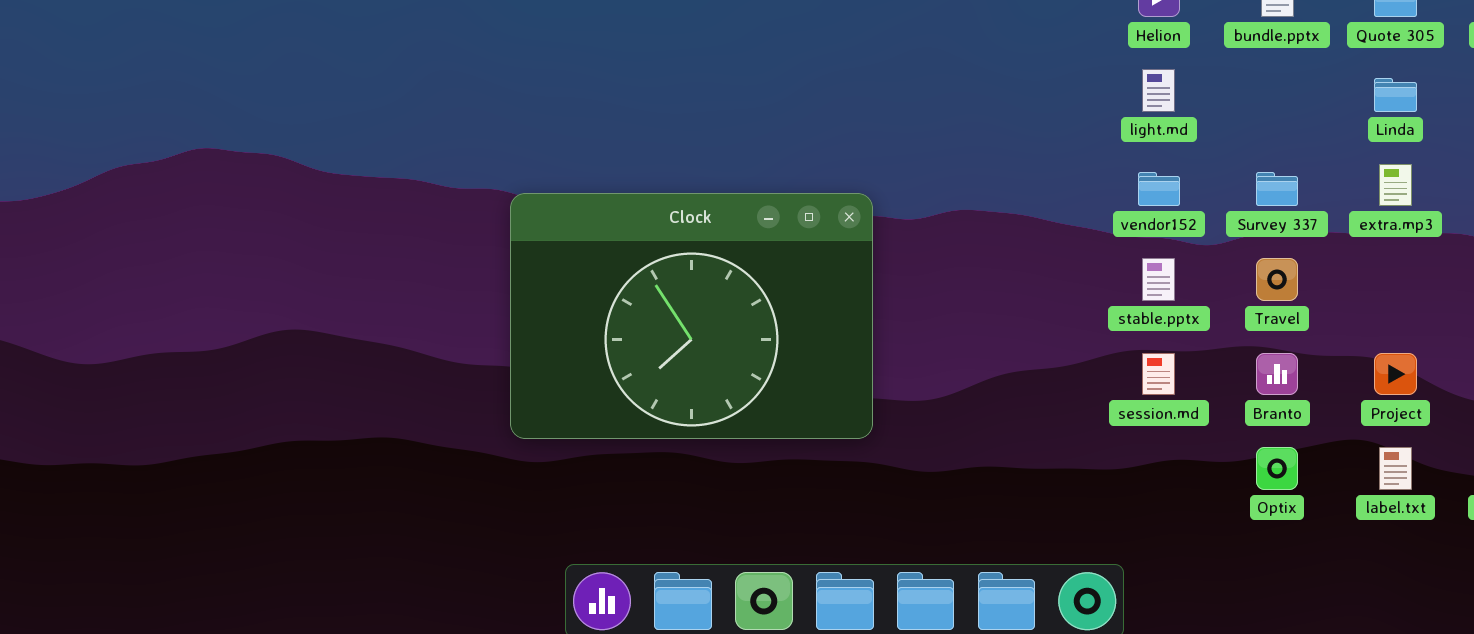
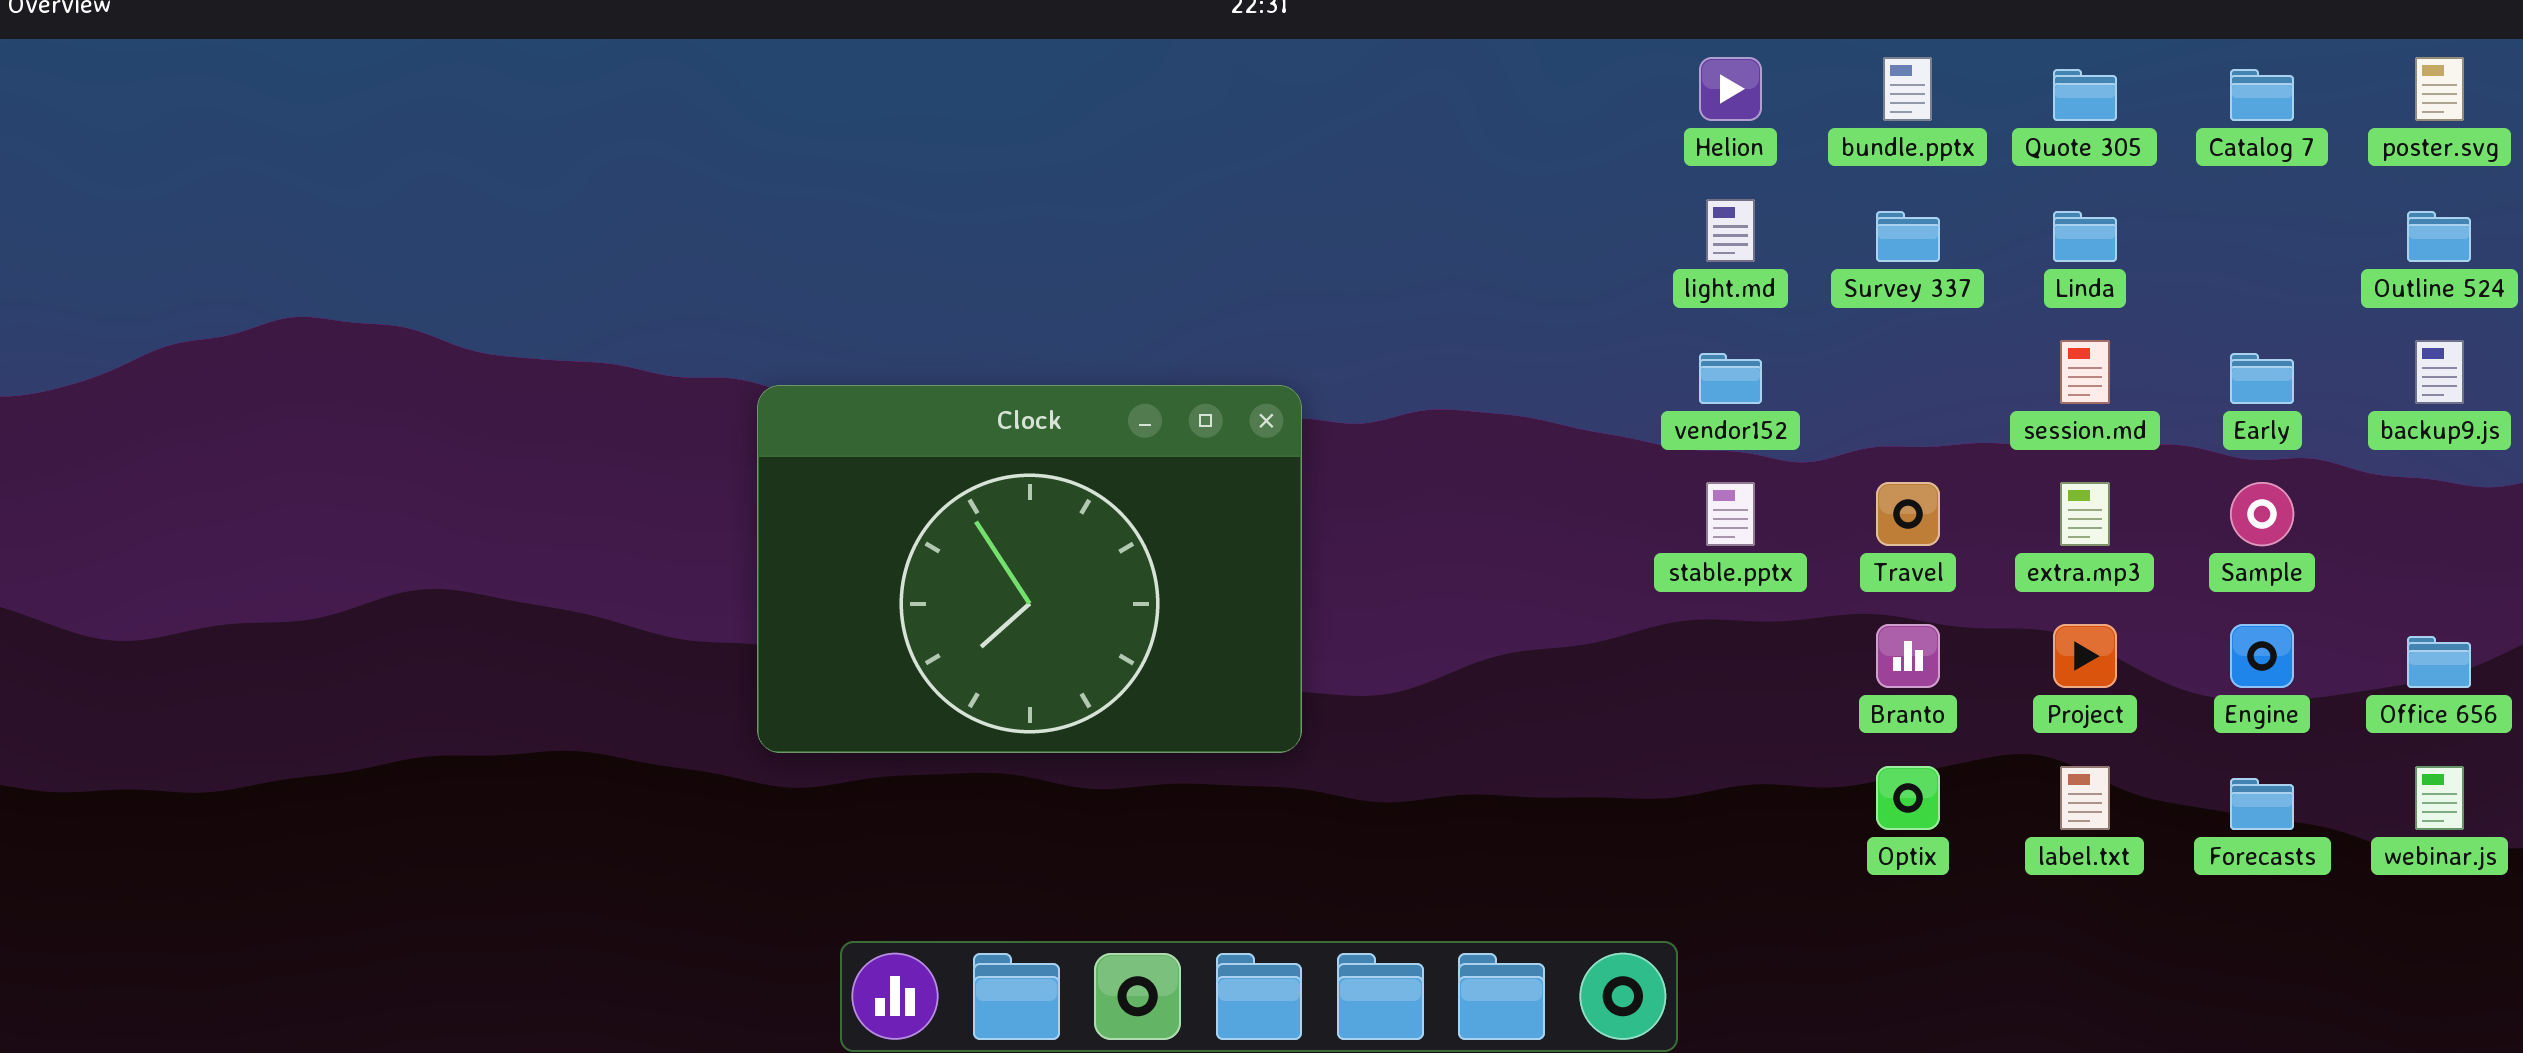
extra.mp3: [1379,164,1412,206] -> [2060,482,2110,546], moved
Survey 337: [1256,172,1298,206] -> [1876,211,1940,262], moved
session.md: [1142,353,1175,395] -> [2060,340,2110,404], moved

